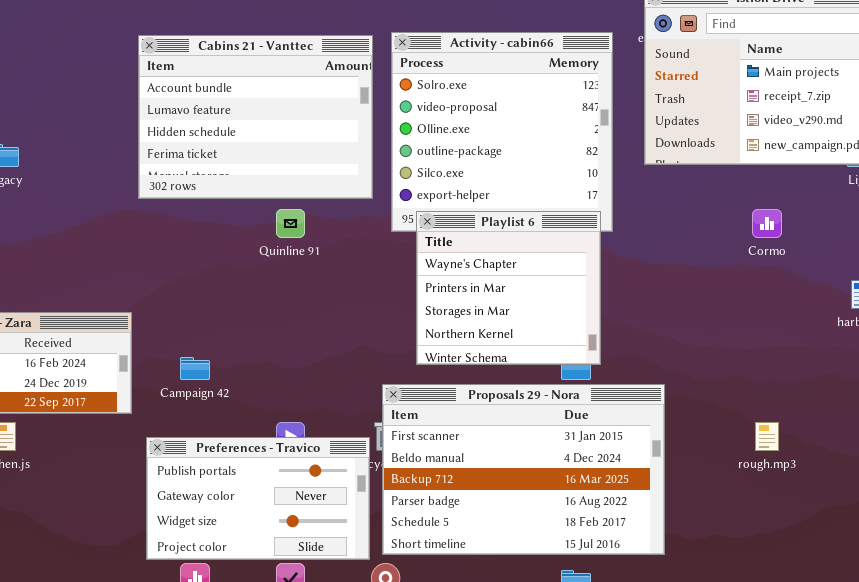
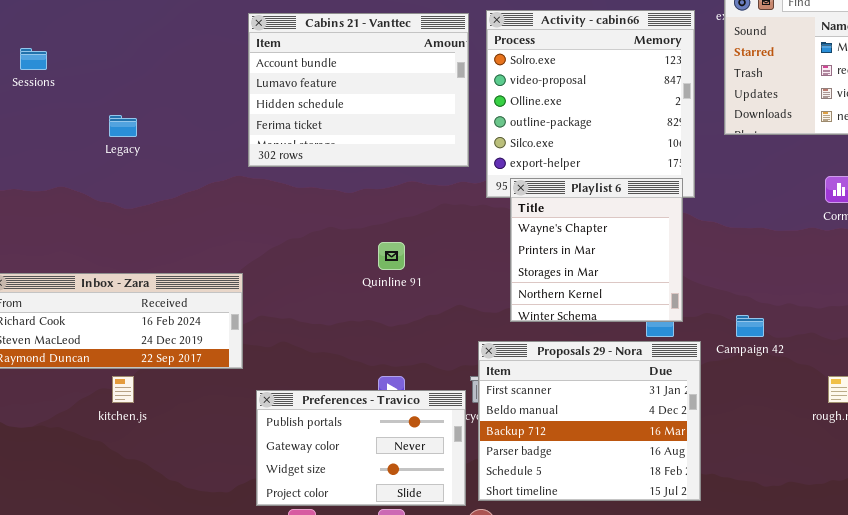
Quinline 91: [276,209,305,238] -> [378,242,405,270], moved
Campaign 42: [180,357,210,380] -> [736,315,764,337], moved
Proposals 29 - Nora: [382,384,665,555] -> [478,341,701,501], resized

